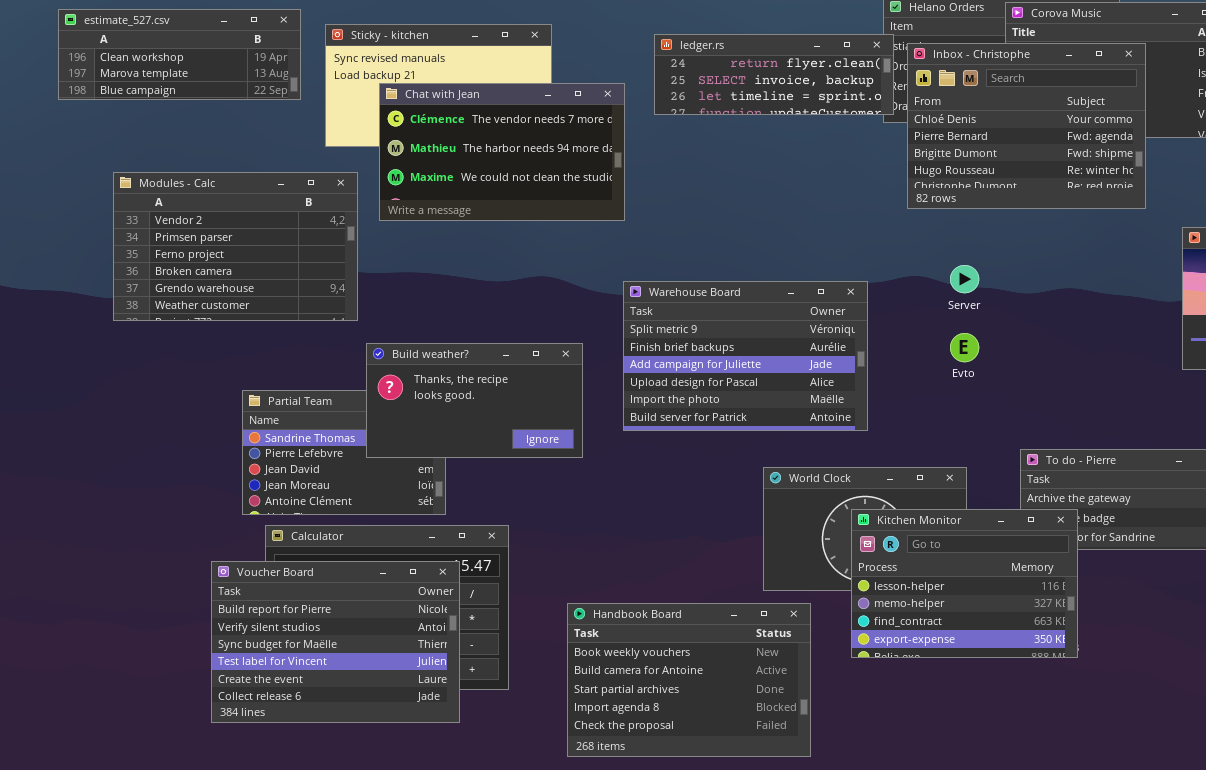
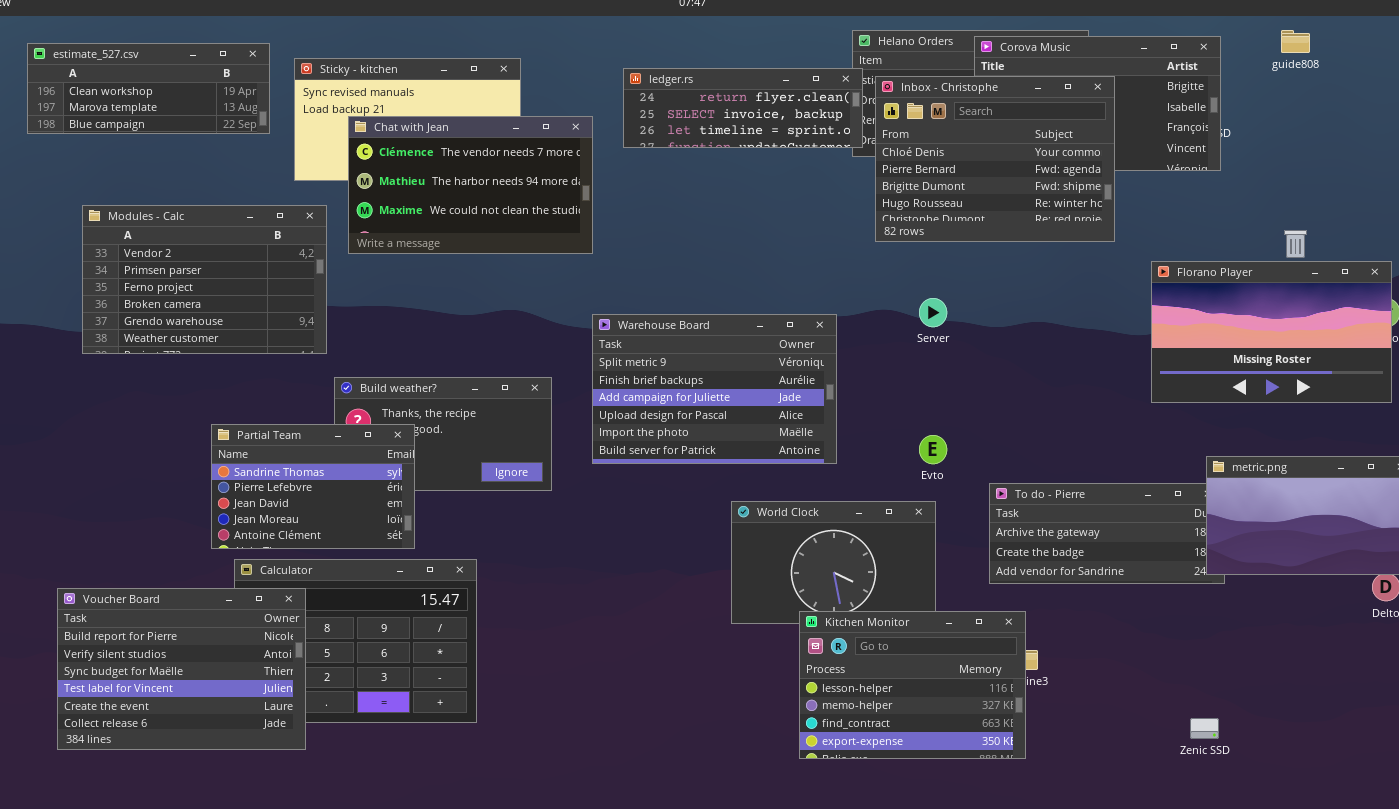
Evto: [950,333,979,362] -> [919,435,947,464], moved
Partial Team: [242,390,446,515] -> [211,424,415,549], raised
Kitchen Monitor: [851,509,1078,658] -> [799,611,1026,759], moved
Voucher Board: [211,561,460,723] -> [57,588,306,750], moved
Handbook Board: [567,603,811,757] -> none, closed

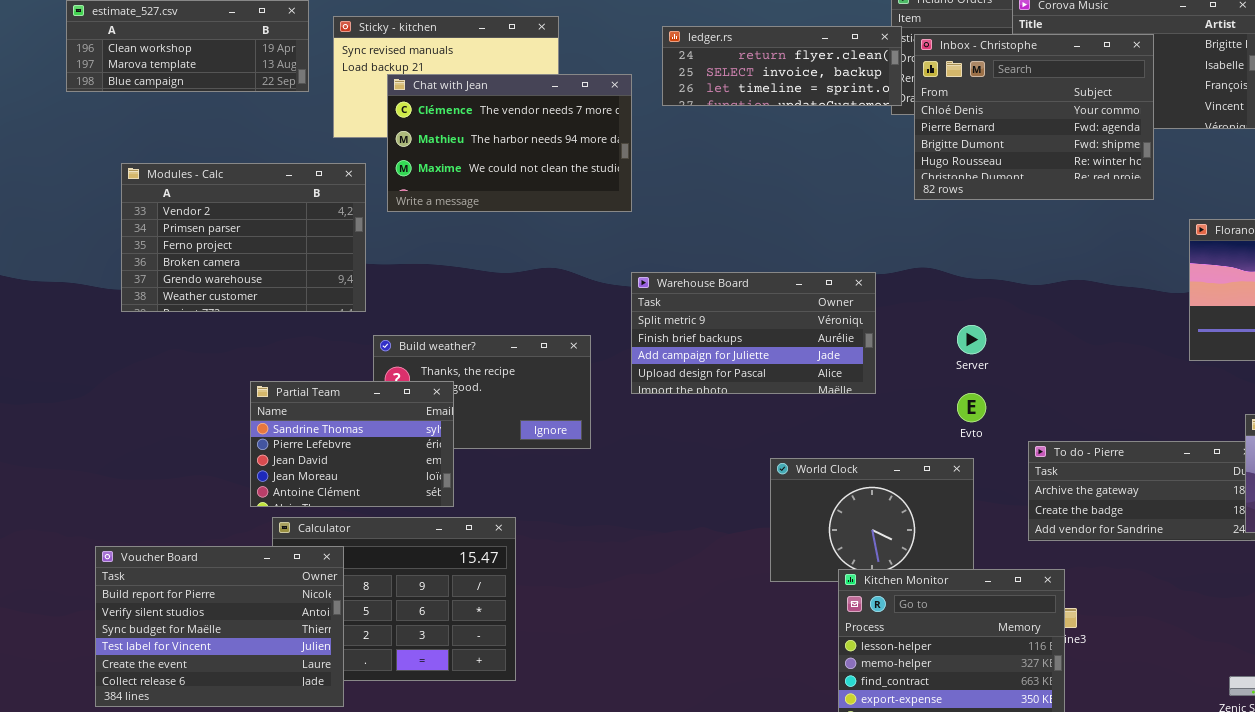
Server: [919,298,947,327] -> [957,325,986,354], moved
Warehouse Board: [592,314,837,464] -> [631,272,876,394], resized

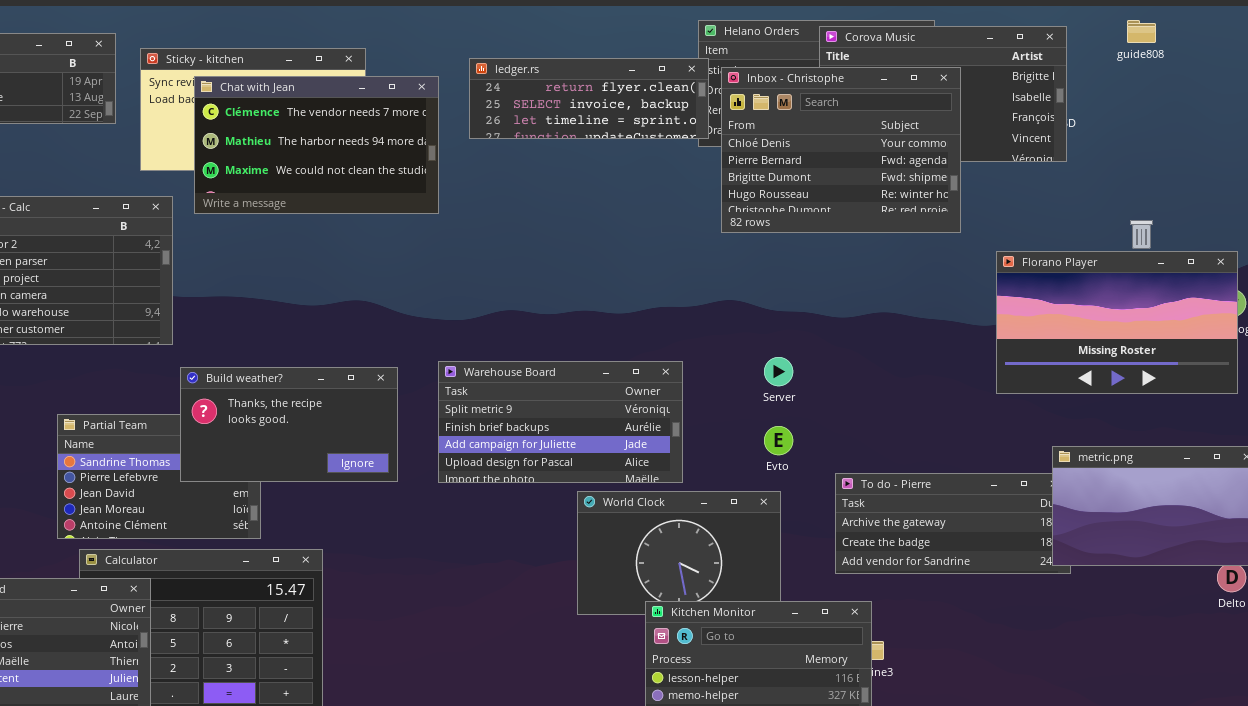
Chat with Jean: [387,74,632,212] -> [194,76,439,214], moved
Warehouse Board: [631,272,876,394] -> [438,361,683,483], moved
Build weather?: [373,335,591,449] -> [180,367,398,482], raised

